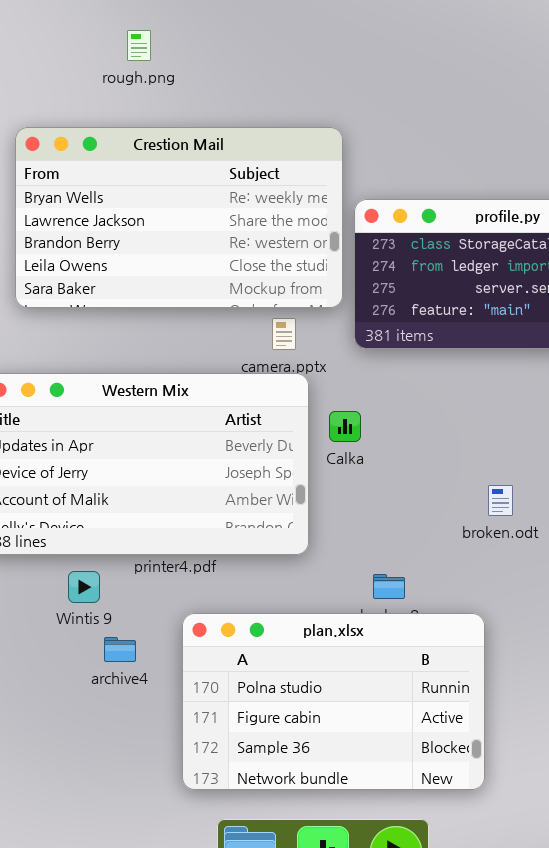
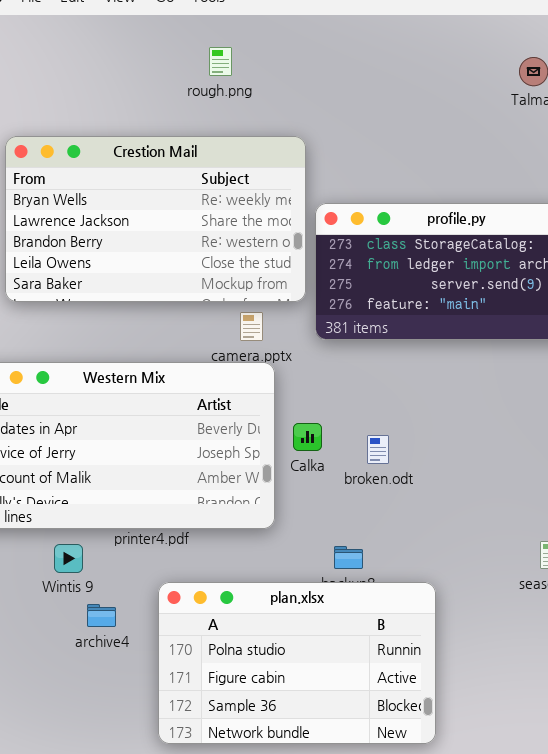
rough.png: [127,30,151,61] -> [209,47,232,76], moved
Calka: [329,411,361,442] -> [293,423,322,451], moved
broken.odt: [488,485,513,516] -> [367,435,389,464], moved

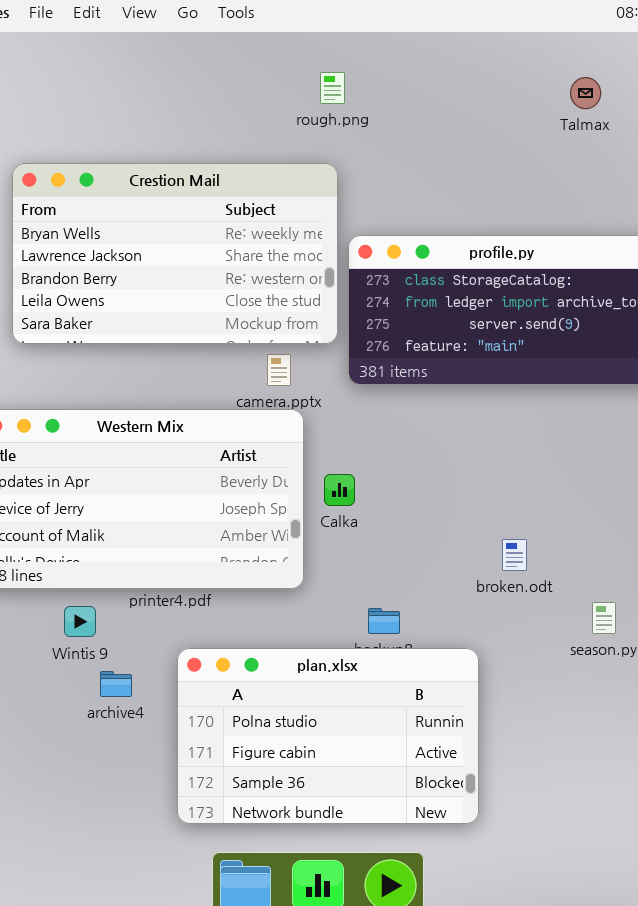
rough.png: [209,47,232,76] -> [320,72,345,104], moved
broken.odt: [367,435,389,464] -> [502,539,527,571], moved

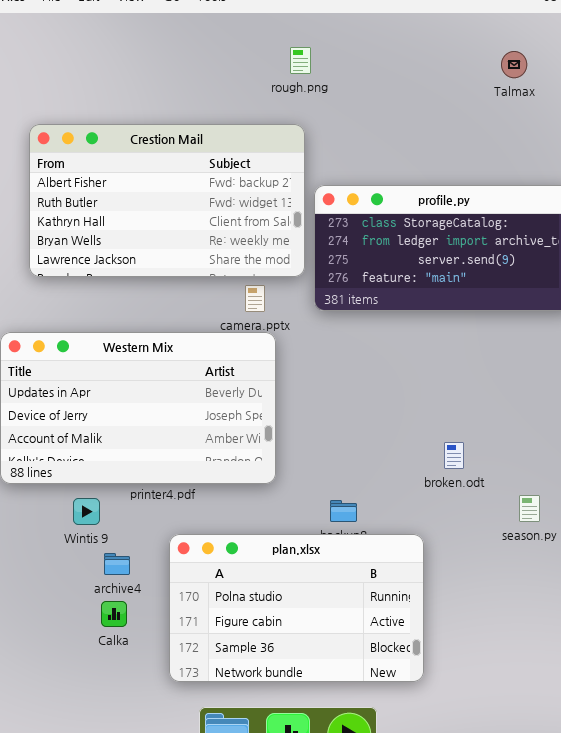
Crestion Mail: [12,163,338,344] -> [29,124,305,277], scrolled up 3 rows
Calka: [324,474,355,506] -> [101,601,127,627], moved

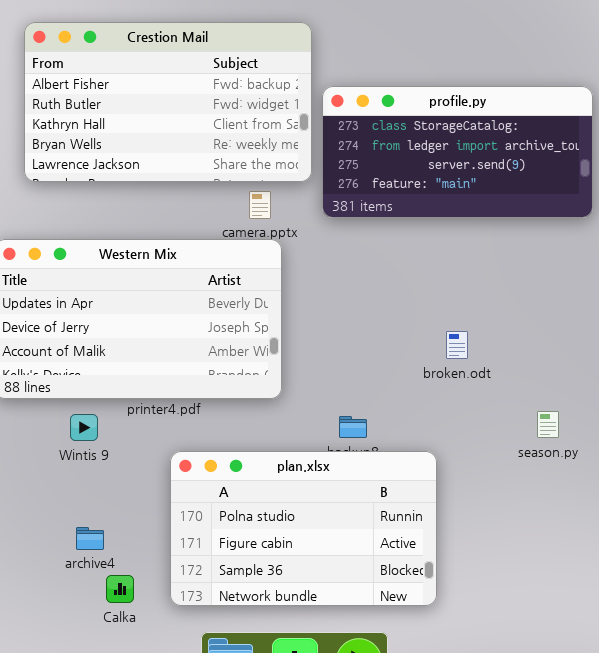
broken.odt: [444,442,464,469] -> [446,331,468,359], moved
archive4: [104,553,130,575] -> [76,527,104,550], moved
Calka: [101,601,127,627] -> [106,575,134,603], moved

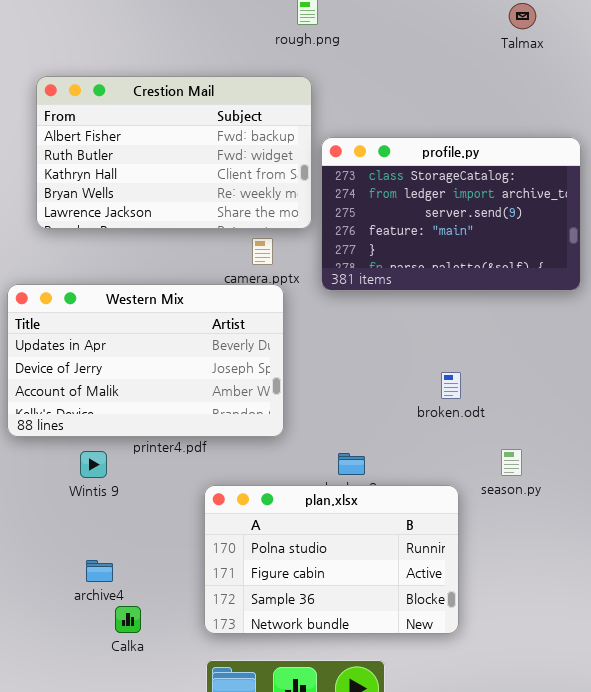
profile.py: [322,86,593,218] -> [321,137,581,291], resized
season.py: [537,411,559,438] -> [501,449,522,476], moved
plan.xlsx: [170,451,437,606] -> [204,485,459,634], moved

